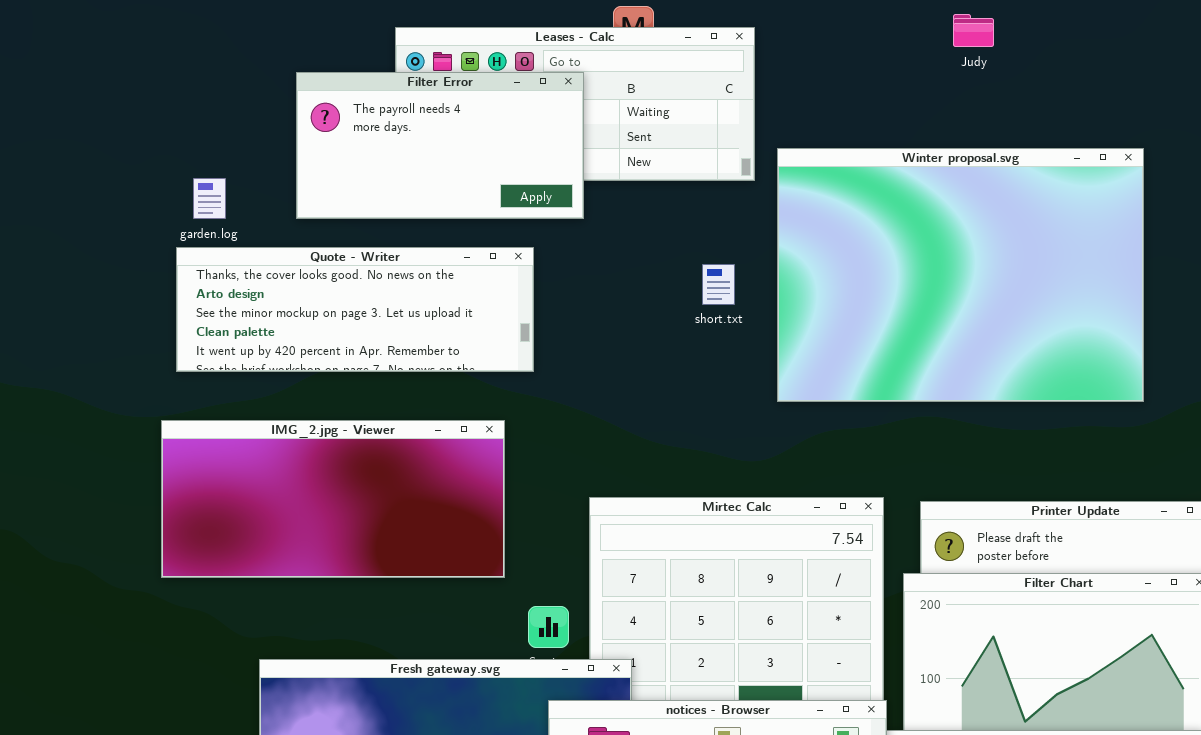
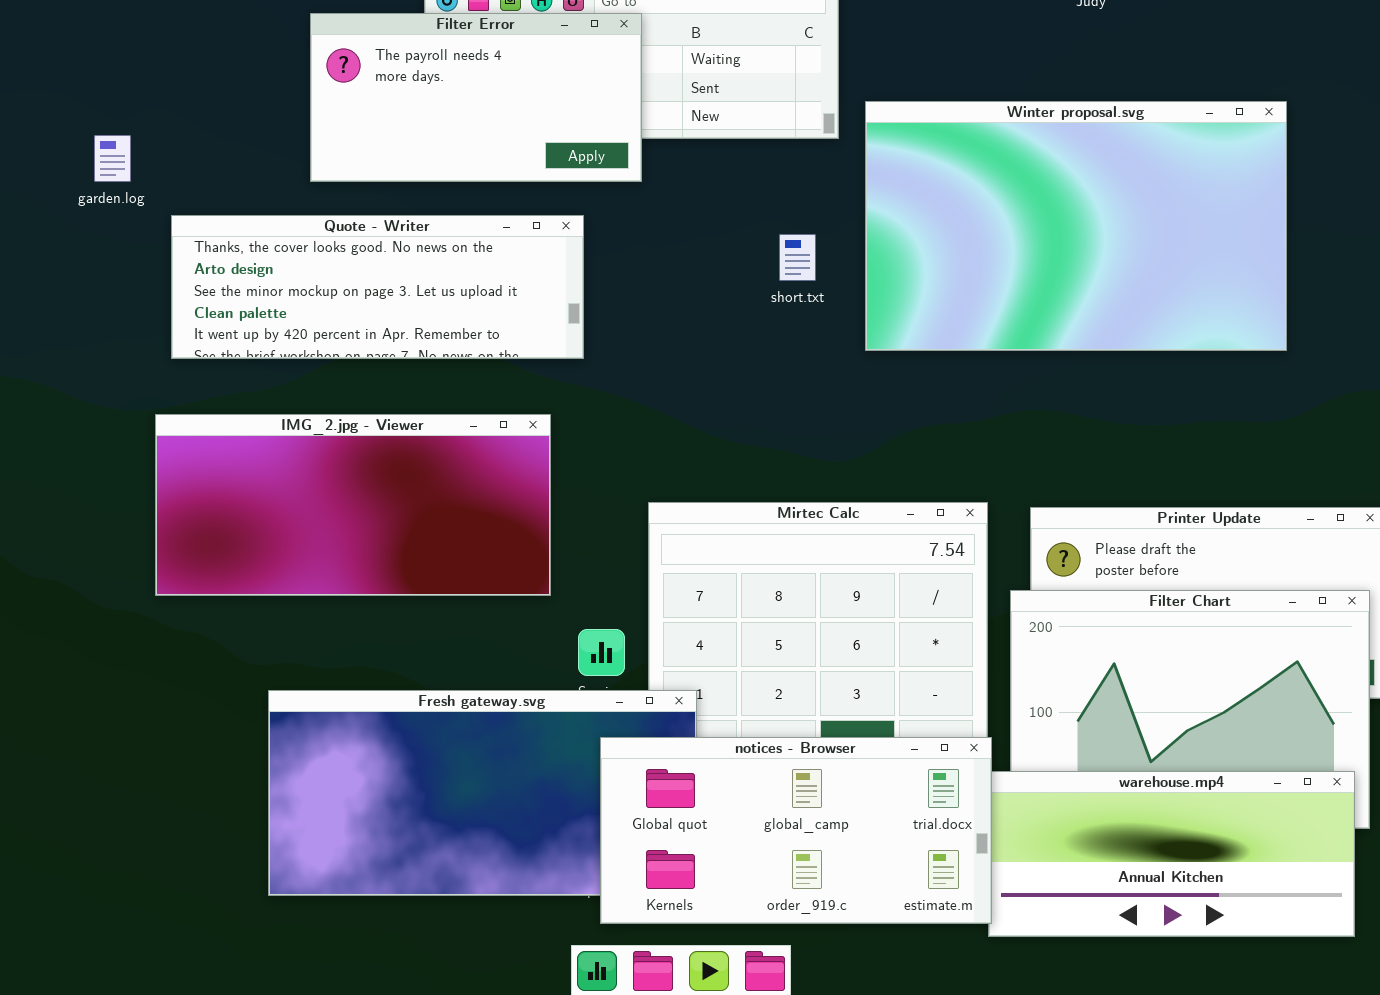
Winter proposal.svg: [777,148,1144,402] -> [865,101,1287,351], resized
garden.log: [193,178,226,219] -> [94,135,131,182], moved

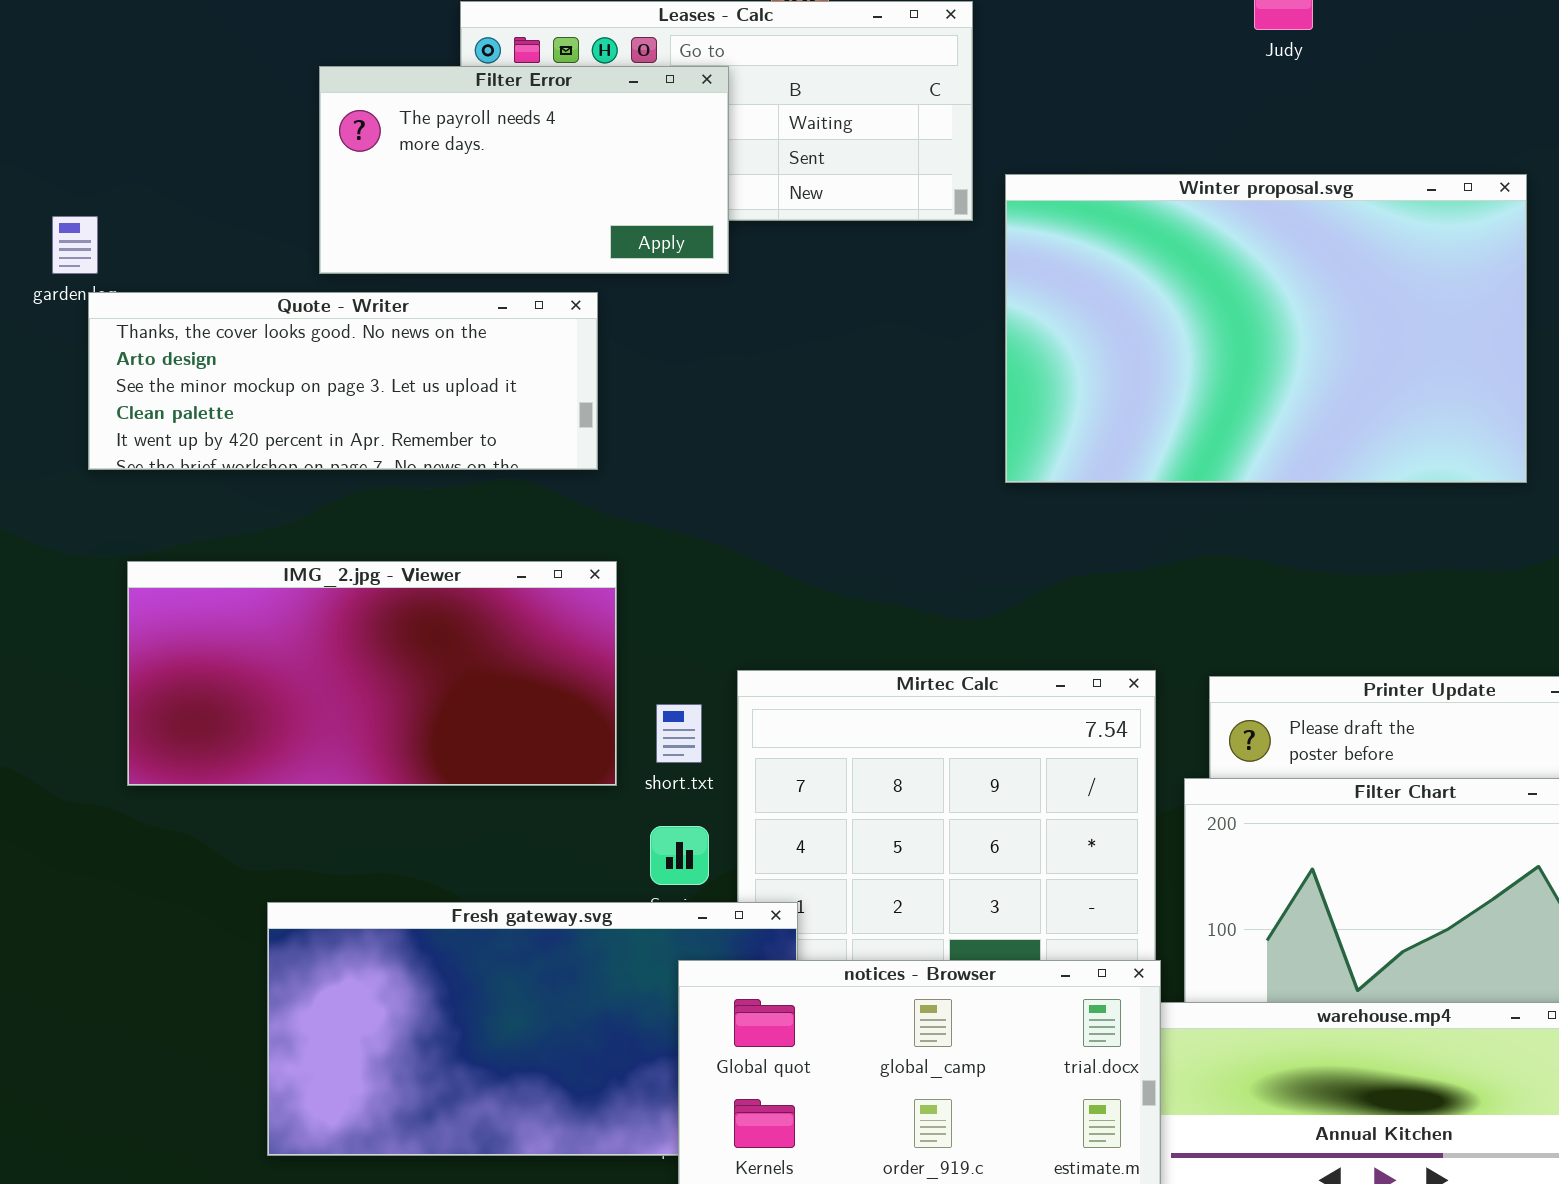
Quote - Writer: [171,215,584,359] -> [88,292,598,470], moved
short.txt: [779,234,816,281] -> [656,704,702,763], moved

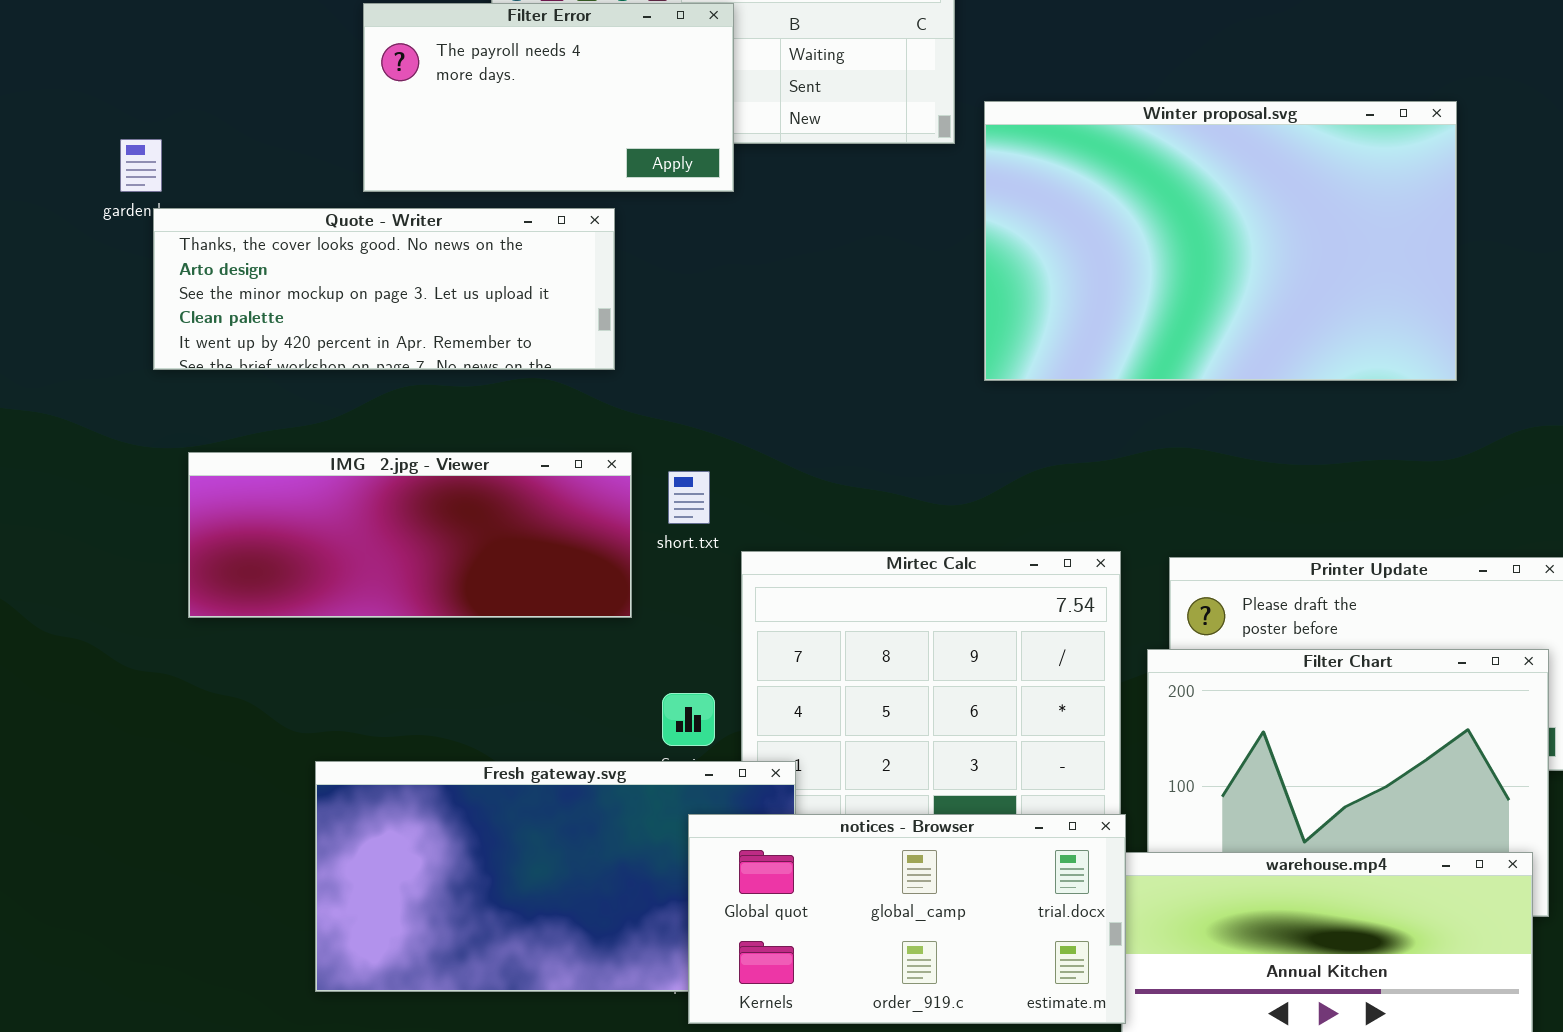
IMG_2.jpg - Viewer: [127,561,617,786] -> [188,452,632,618], resized
short.txt: [656,704,702,763] -> [668,471,710,524], moved

